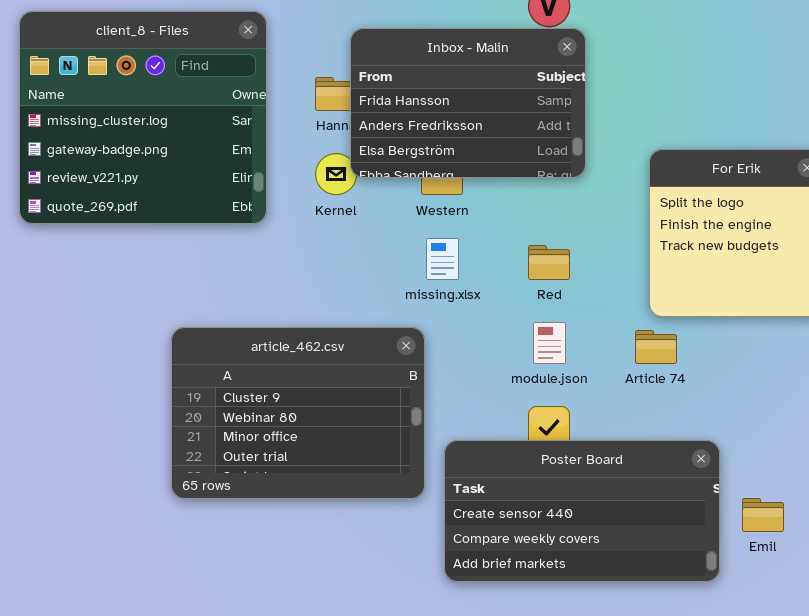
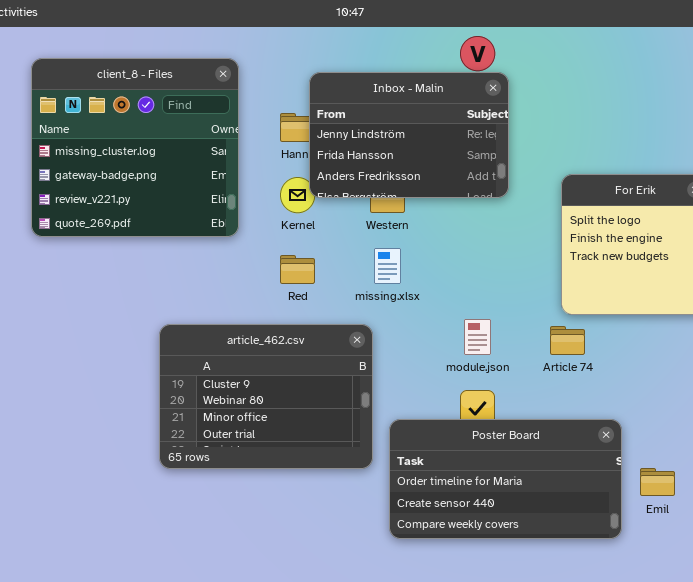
Inbox - Malin: [350,28,586,178] -> [309,72,509,198], scrolled up 1 row
Red: [528,245,570,280] -> [280,255,315,284], moved
Poster Board: [444,440,720,582] -> [389,419,622,539], scrolled up 1 row

